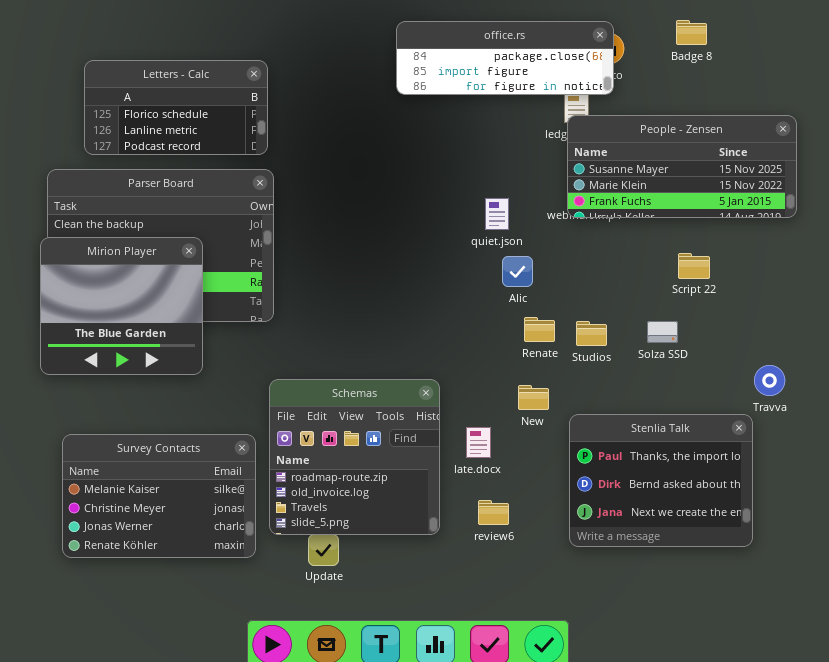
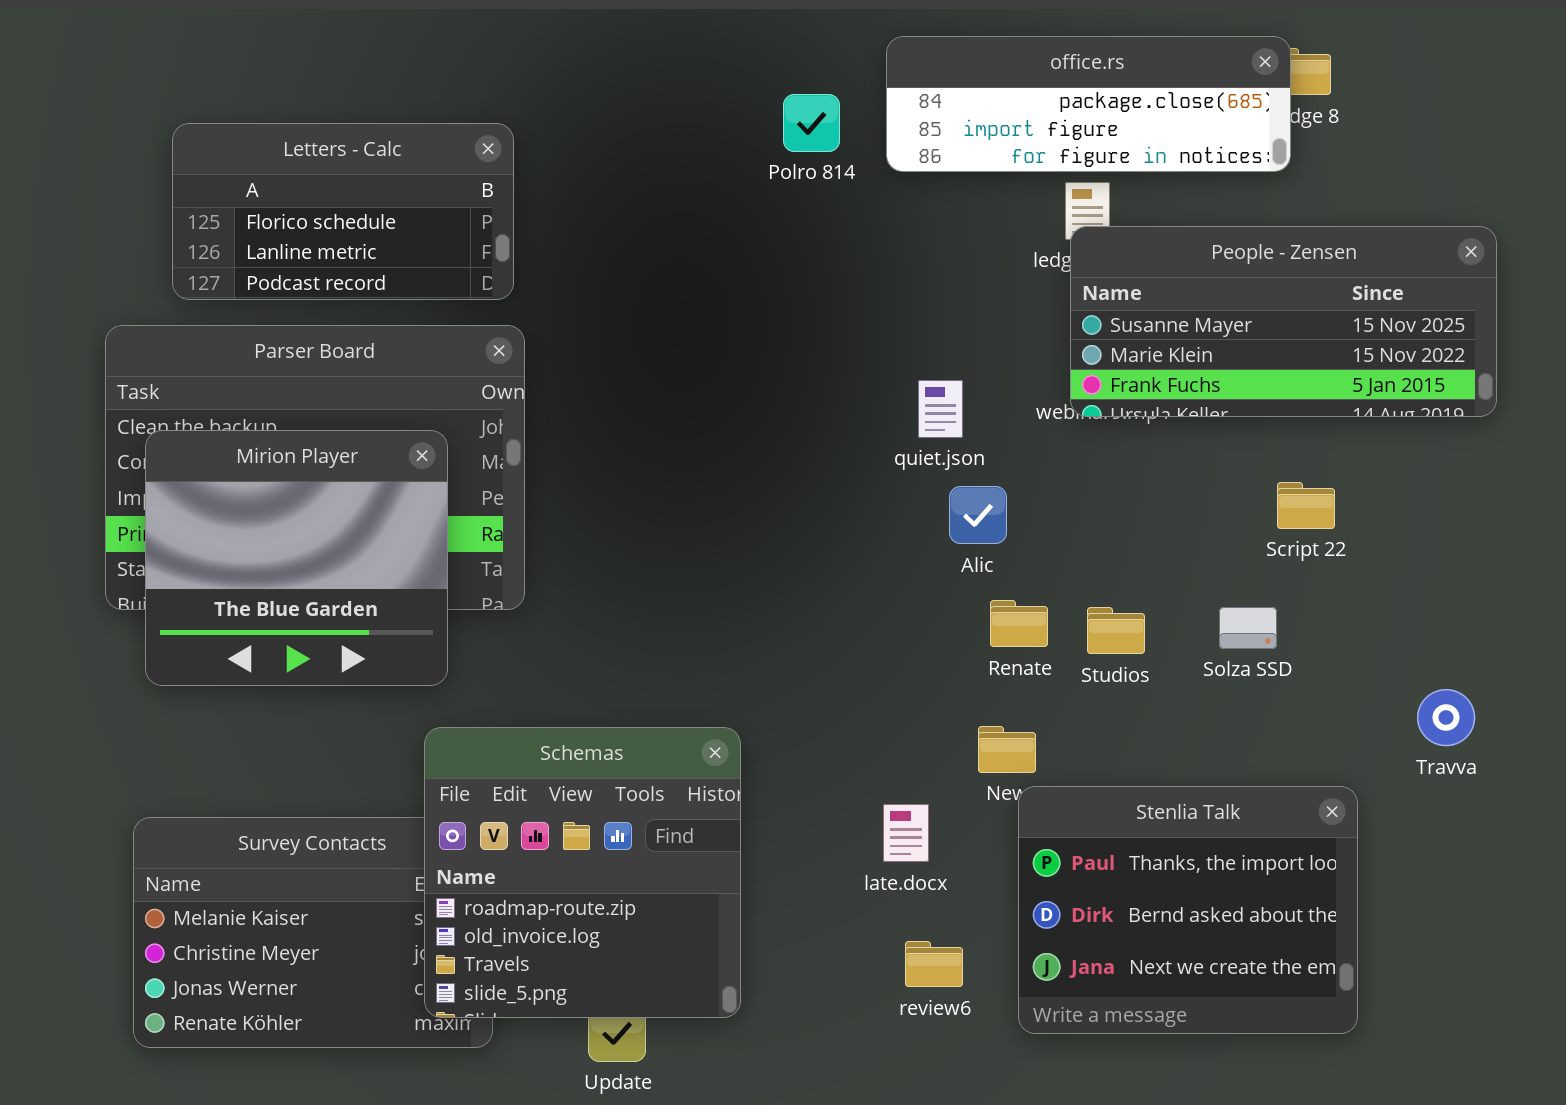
office.rs: [396,21,614,95] -> [886,36,1291,172], moved
Mirion Player: [40,237,203,375] -> [145,430,448,686], moved
Schemas: [269,379,440,535] -> [424,727,741,1018], moved
Stenlia Talk: [569,414,753,547] -> [1018,786,1358,1034], moved

